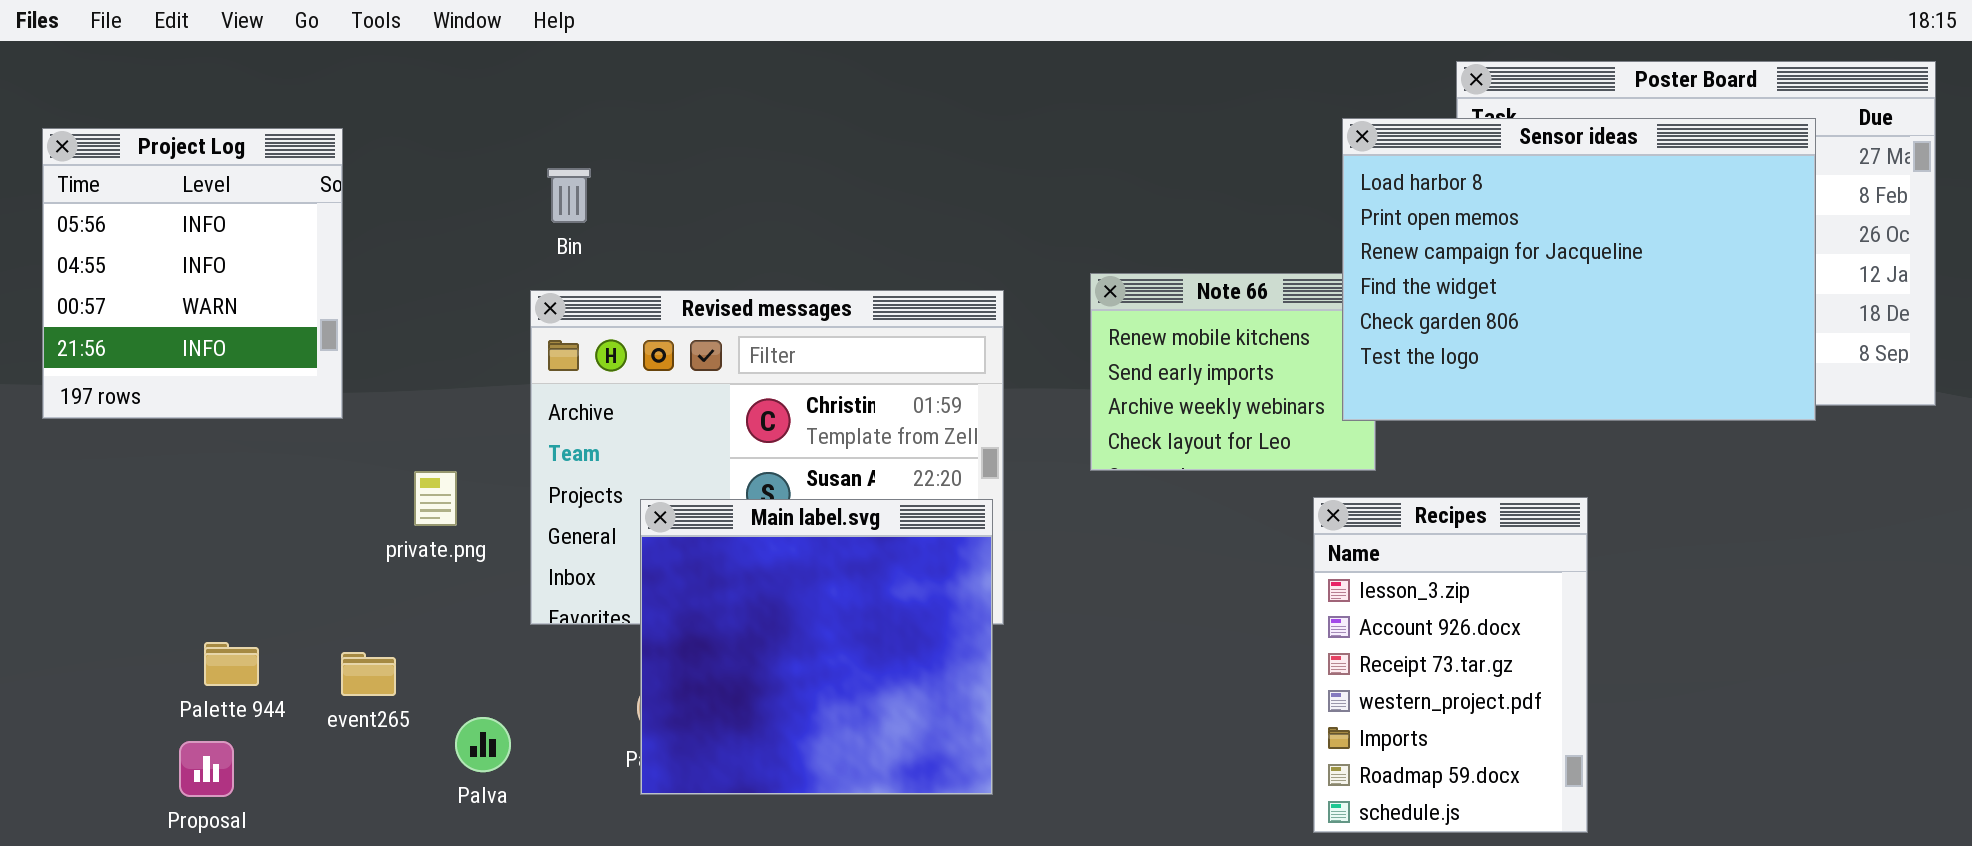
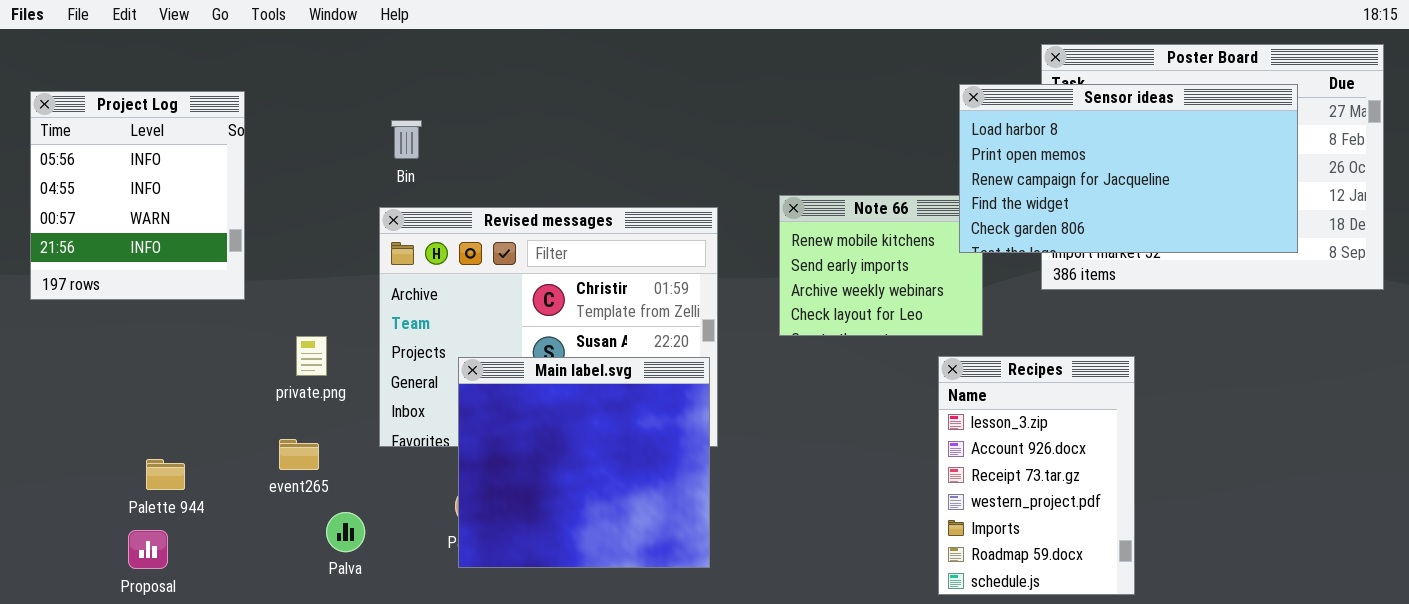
Sensor ideas: [1342,118,1816,421] -> [959,84,1298,253], resized
event265: [341,652,396,696] -> [279,439,319,470], moved

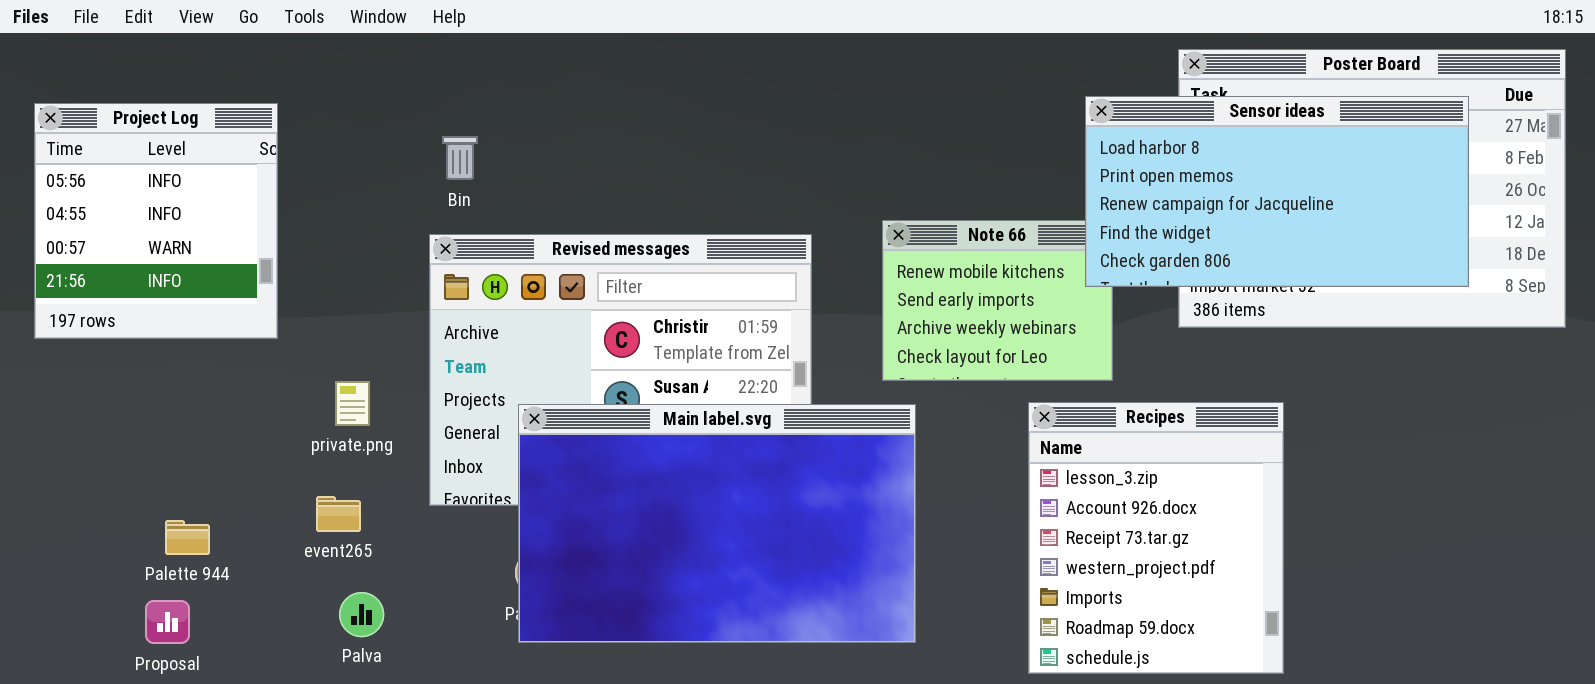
Recipes: [938,356,1135,595] -> [1028,402,1284,674], resized
Main label.svg: [458,357,710,568] -> [518,404,916,643], resized
Palva: [326,512,365,552] -> [339,592,384,637], moved

